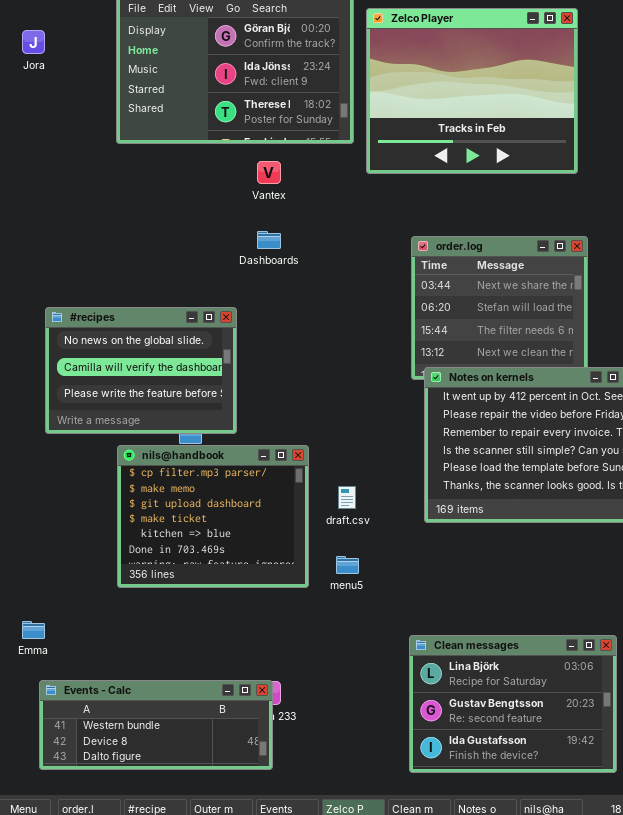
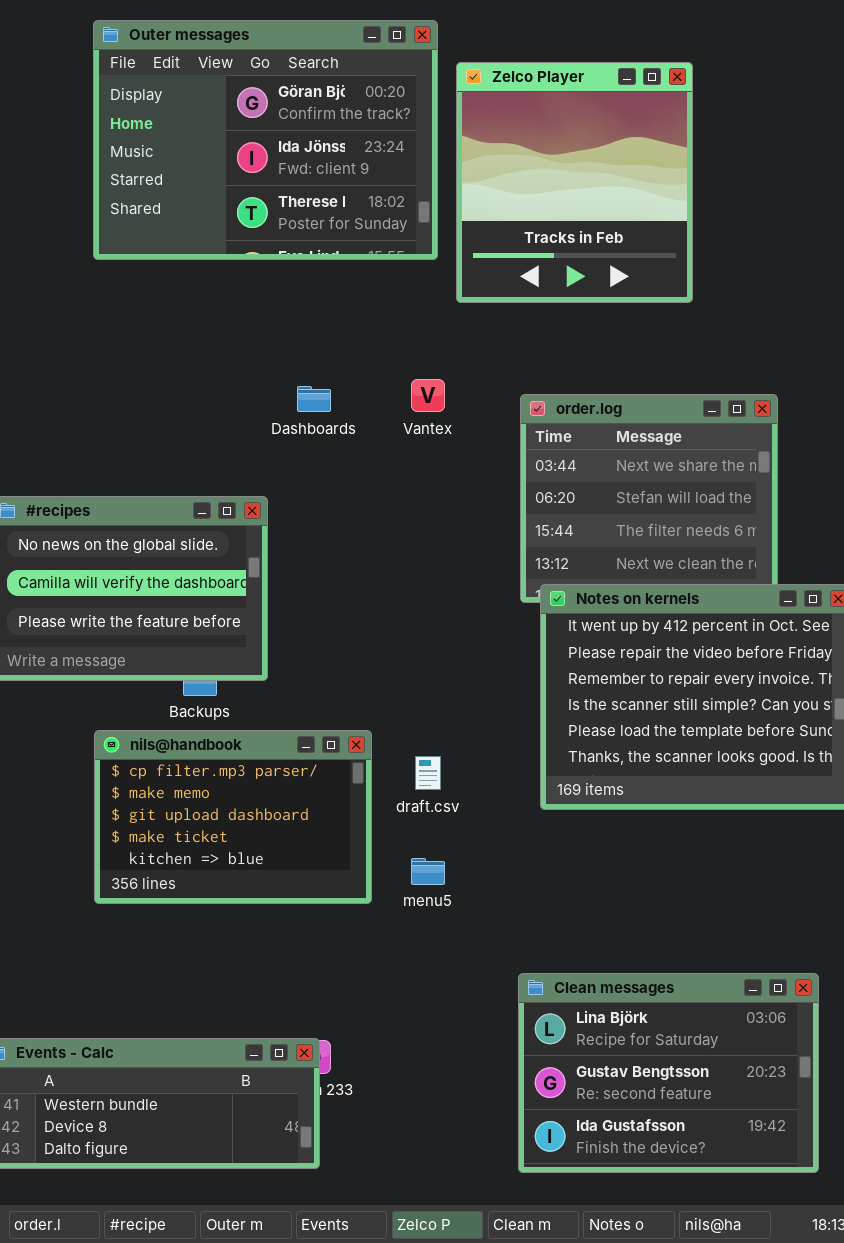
Zelco Player: [366,8,578,174] -> [456,62,693,303], resized
Vantex: [257,161,281,184] -> [411,379,445,412], moved
nils@handbook: [117,445,309,588] -> [94,730,372,904], resized

